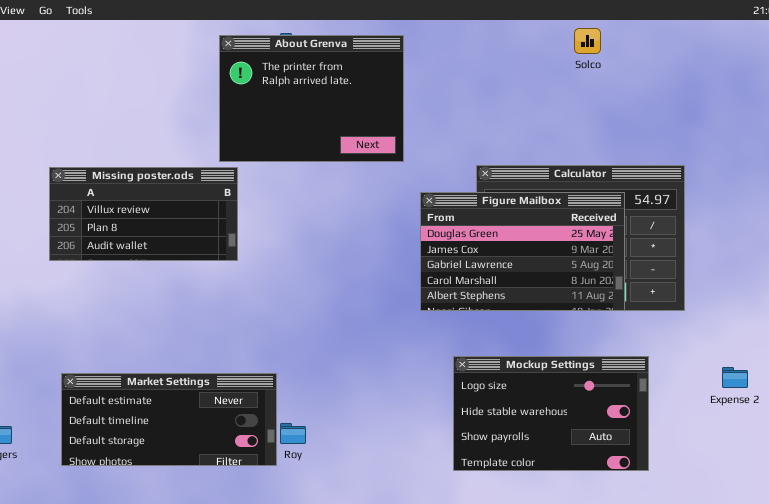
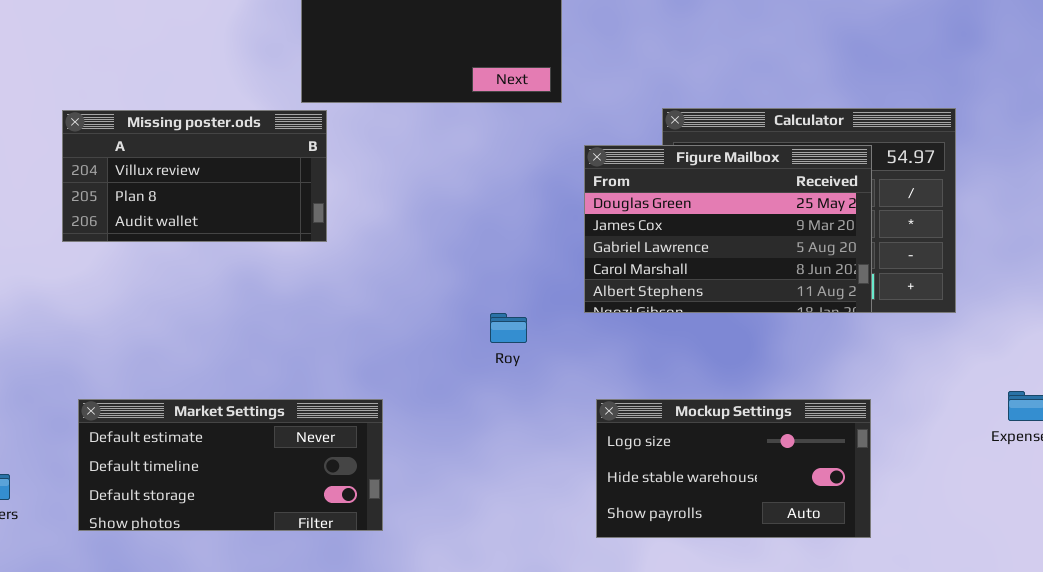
Mockup Settings: [453,356,649,471] -> [596,399,871,538], moved, resized
Roy: [280,423,306,444] -> [490,313,527,343], moved

